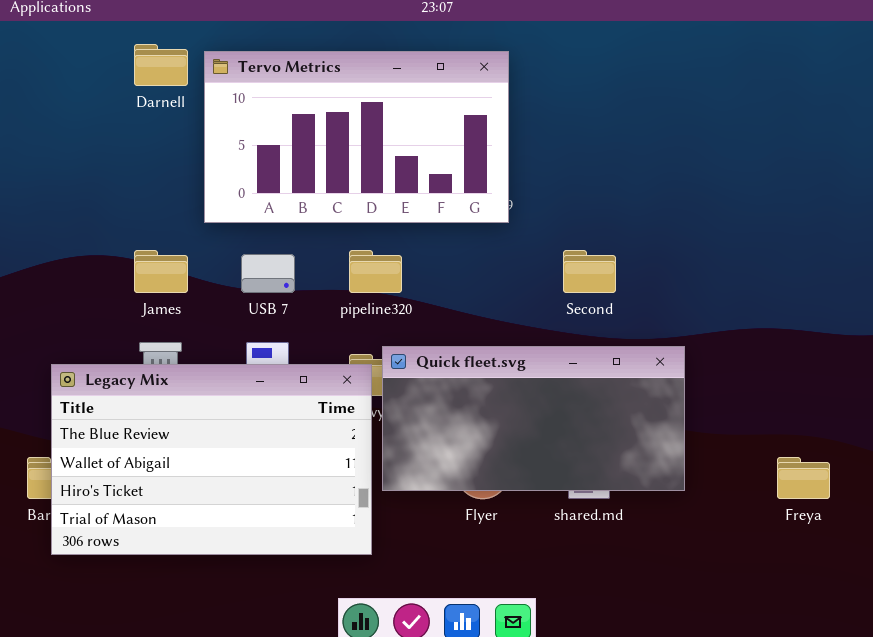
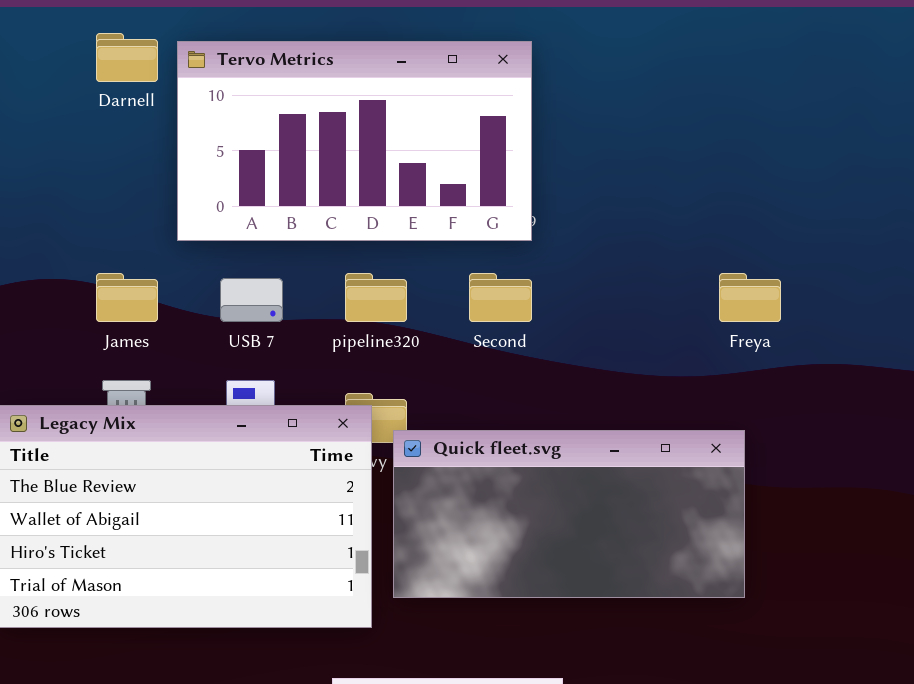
Second: [563,250,616,293] -> [469,273,532,322], moved
Quick fleet.svg: [382,346,685,491] -> [393,430,745,598], moved
Freya: [777,457,830,499] -> [719,273,781,322], moved

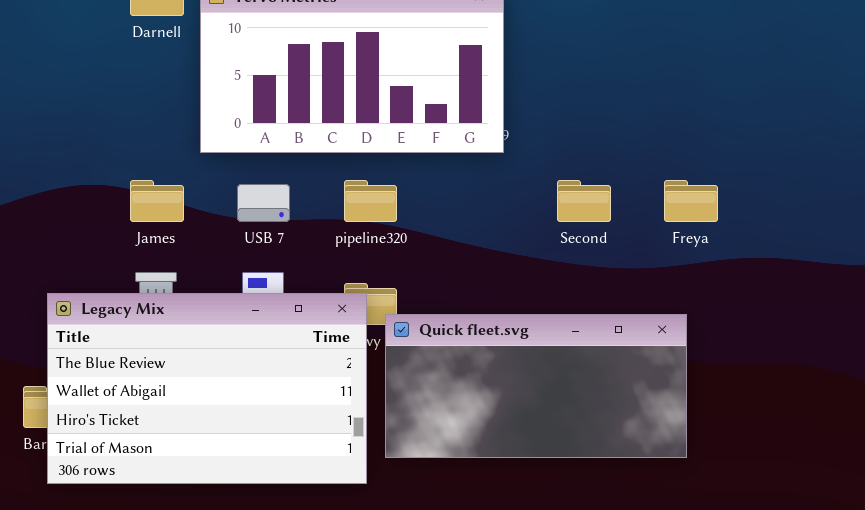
Second: [469,273,532,322] -> [557,180,611,222], moved

